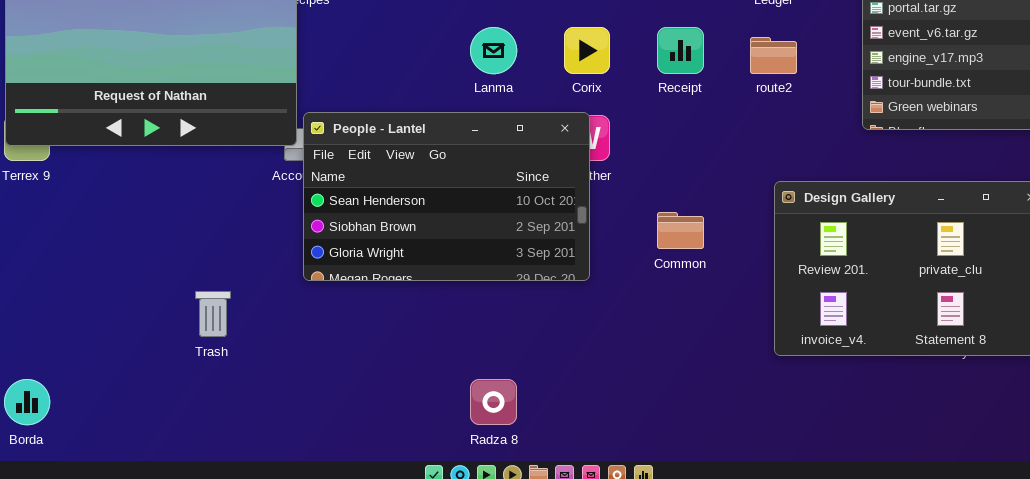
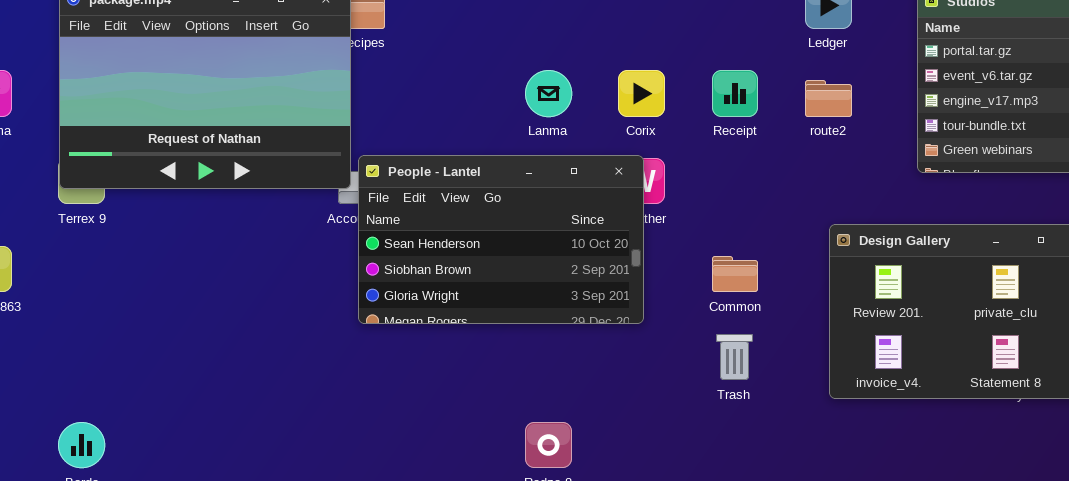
Trash: [195,291,231,337] -> [716,334,753,380], moved

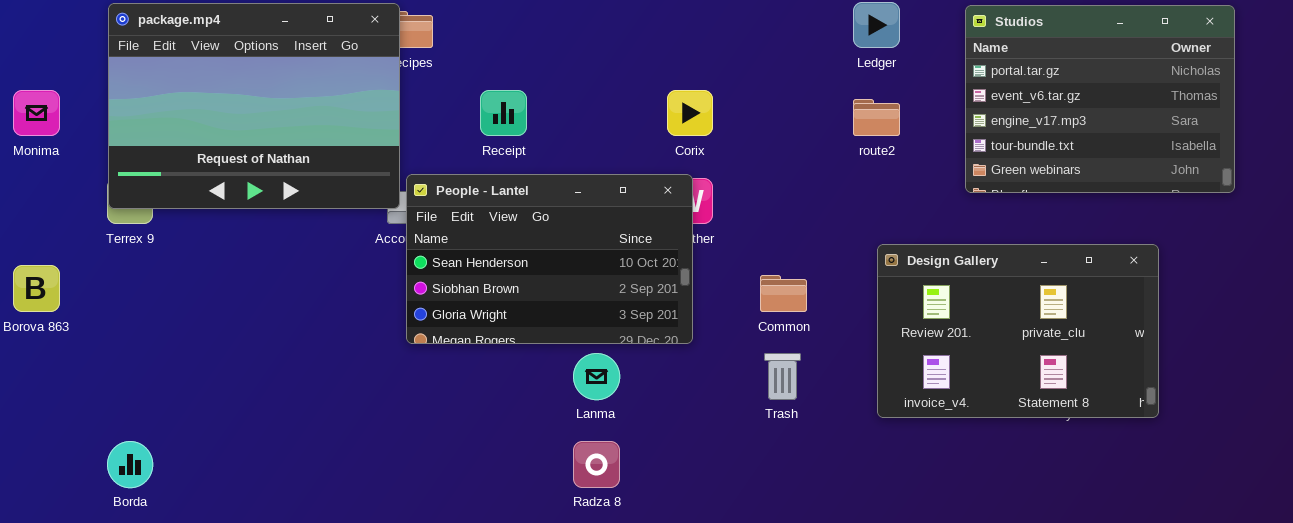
Lanma: [525,70,572,117] -> [573,353,620,400], moved
Receipt: [712,70,758,117] -> [480,90,527,136], moved

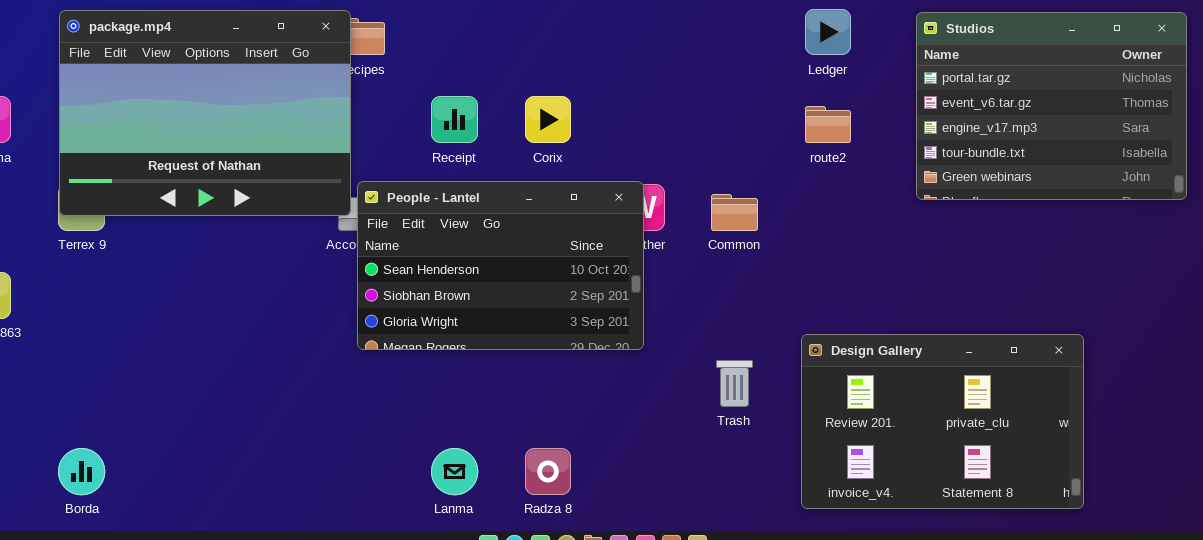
Corix: [667,90,713,136] -> [525,96,571,143], moved
Design Gallery: [877,244,1159,418] -> [801,334,1084,509], moved
Common: [760,275,807,312] -> [711,194,758,231], moved
Lanma: [573,353,620,400] -> [431,448,478,495], moved

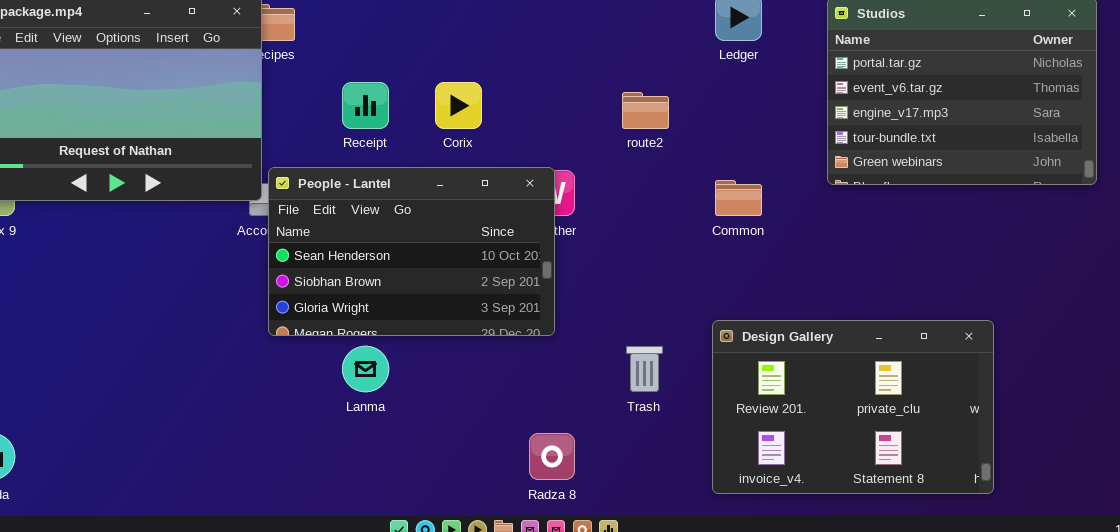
route2: [805,106,851,143] -> [622,92,669,129], moved
Common: [711,194,758,231] -> [715,180,762,216], moved
Lanma: [431,448,478,495] -> [342,346,389,392], moved
Radza 8: [525,448,571,495] -> [529,433,575,480], moved

